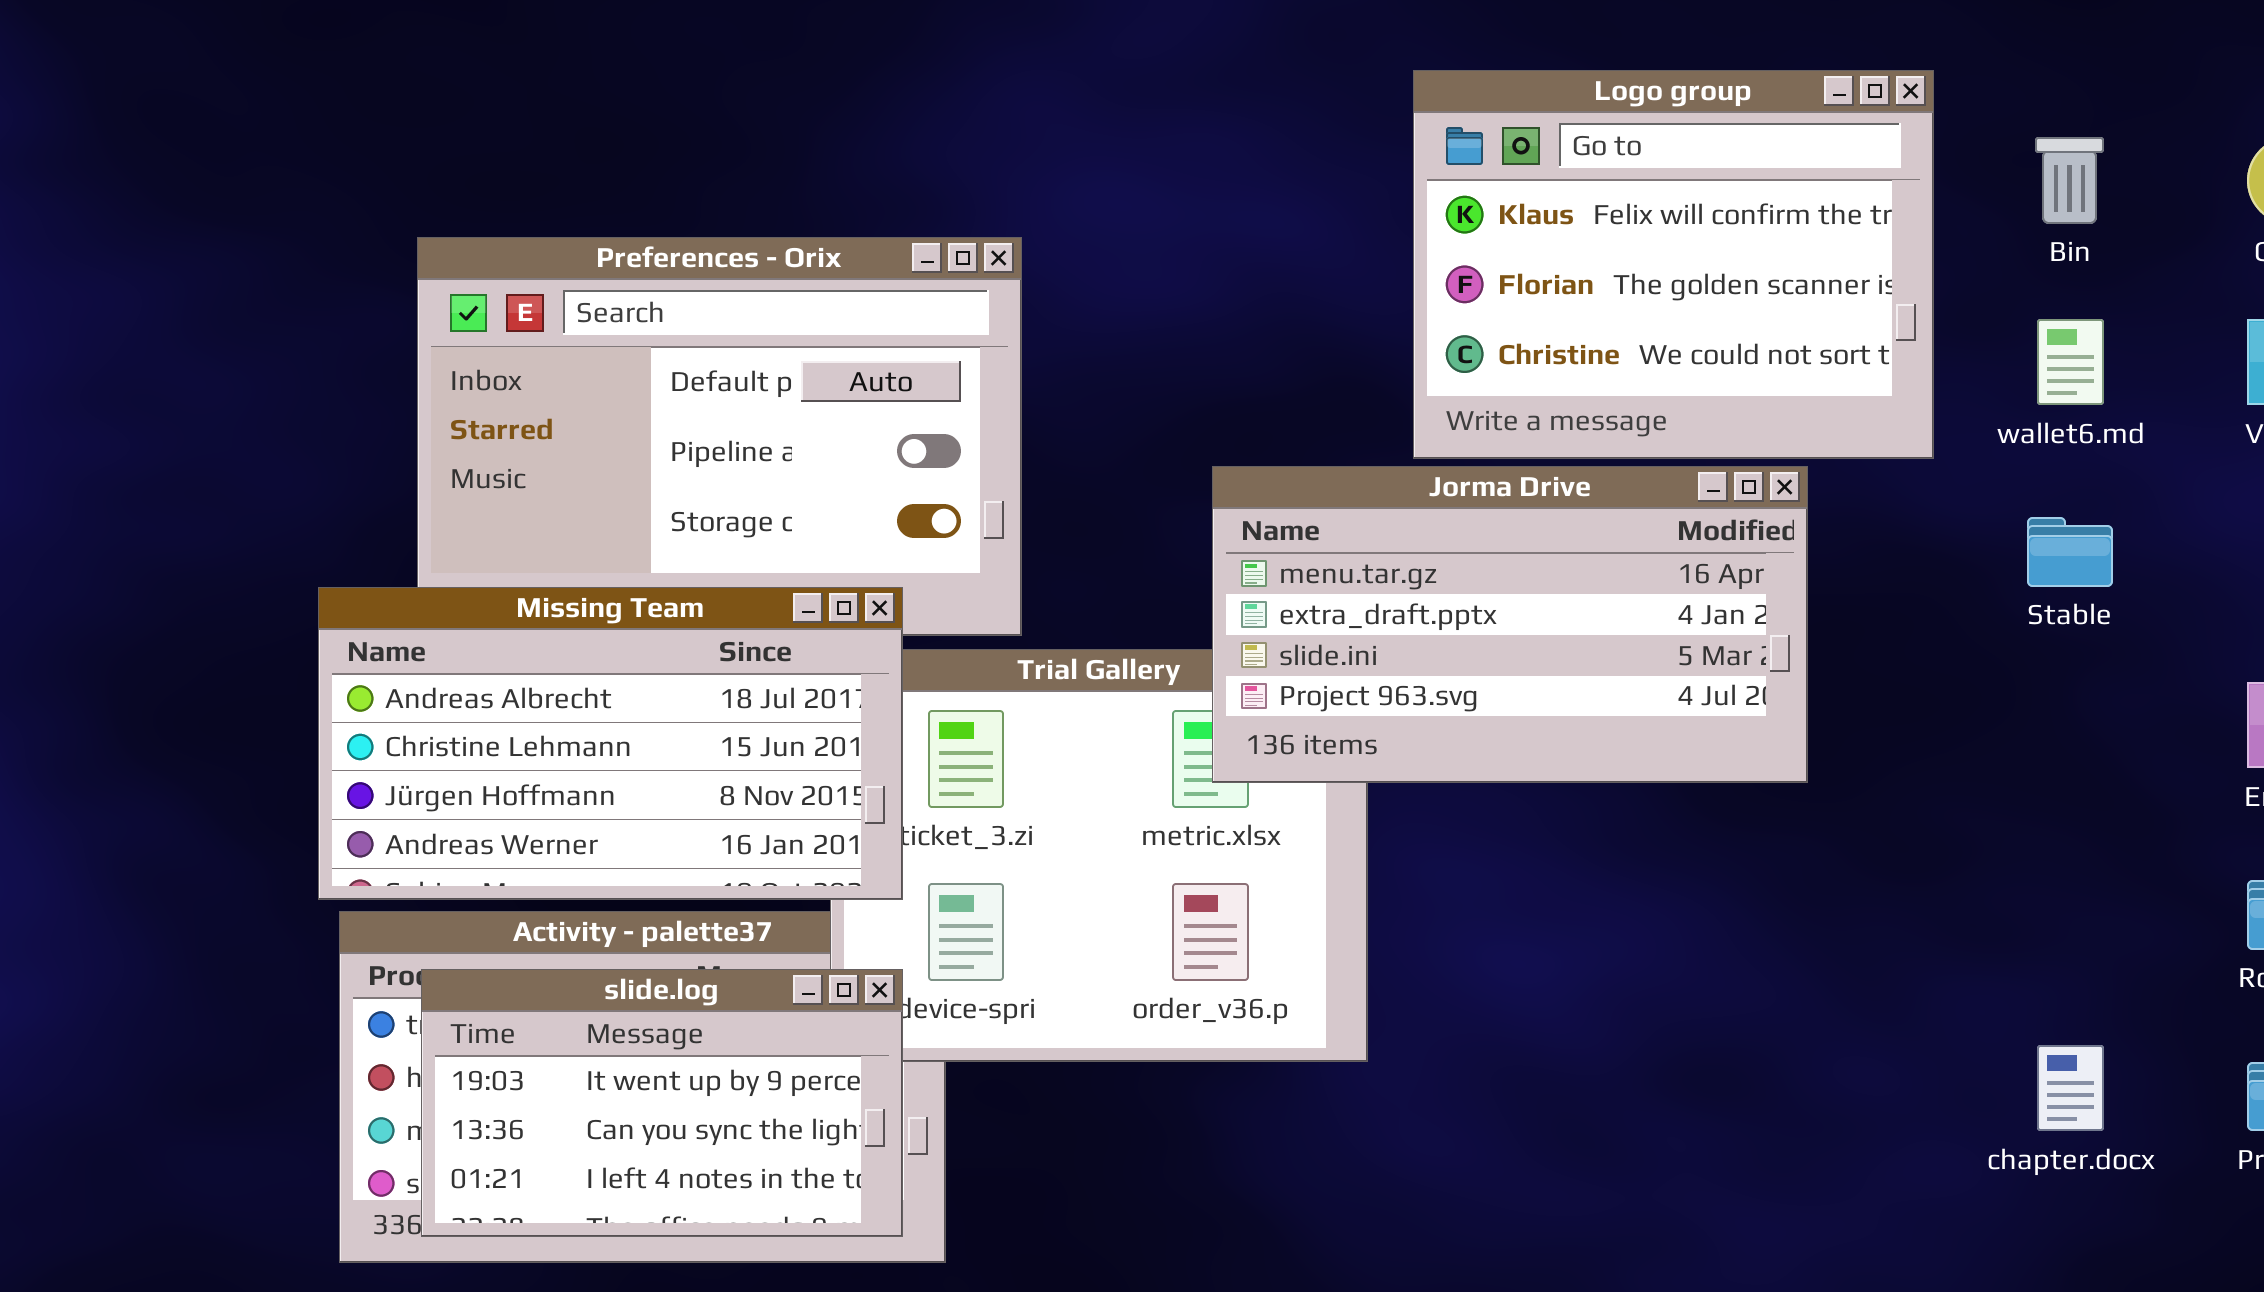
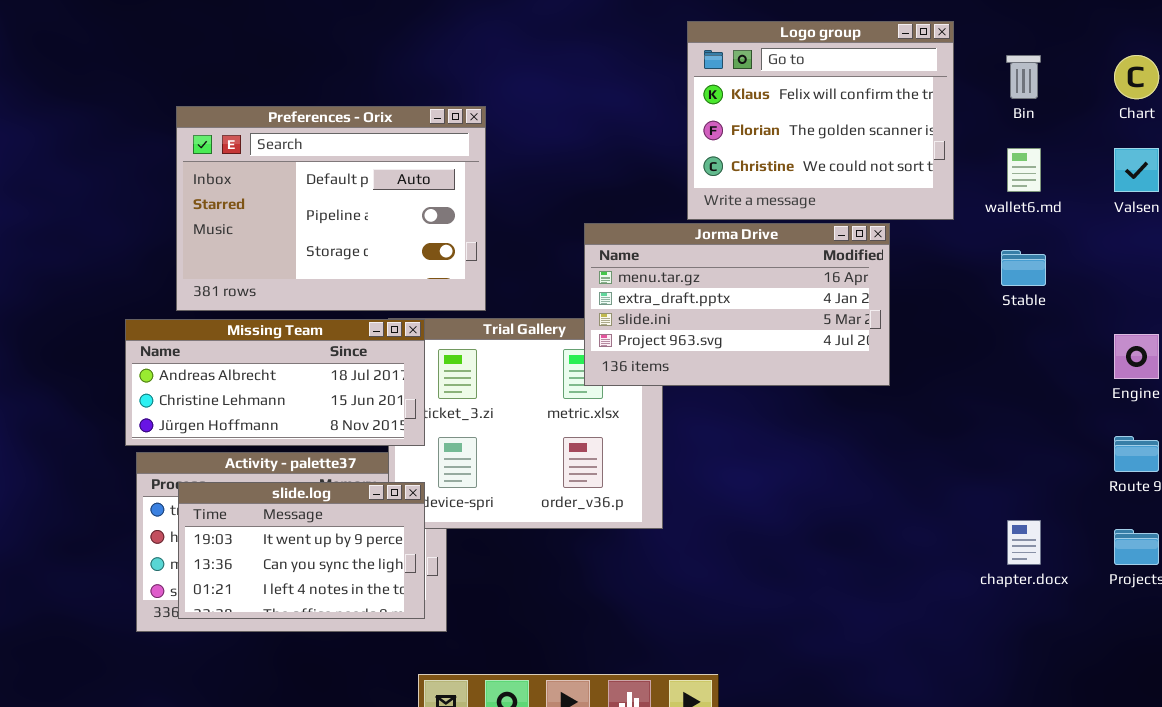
Missing Team: [318,587,903,900] -> [125,319,425,446], resized

